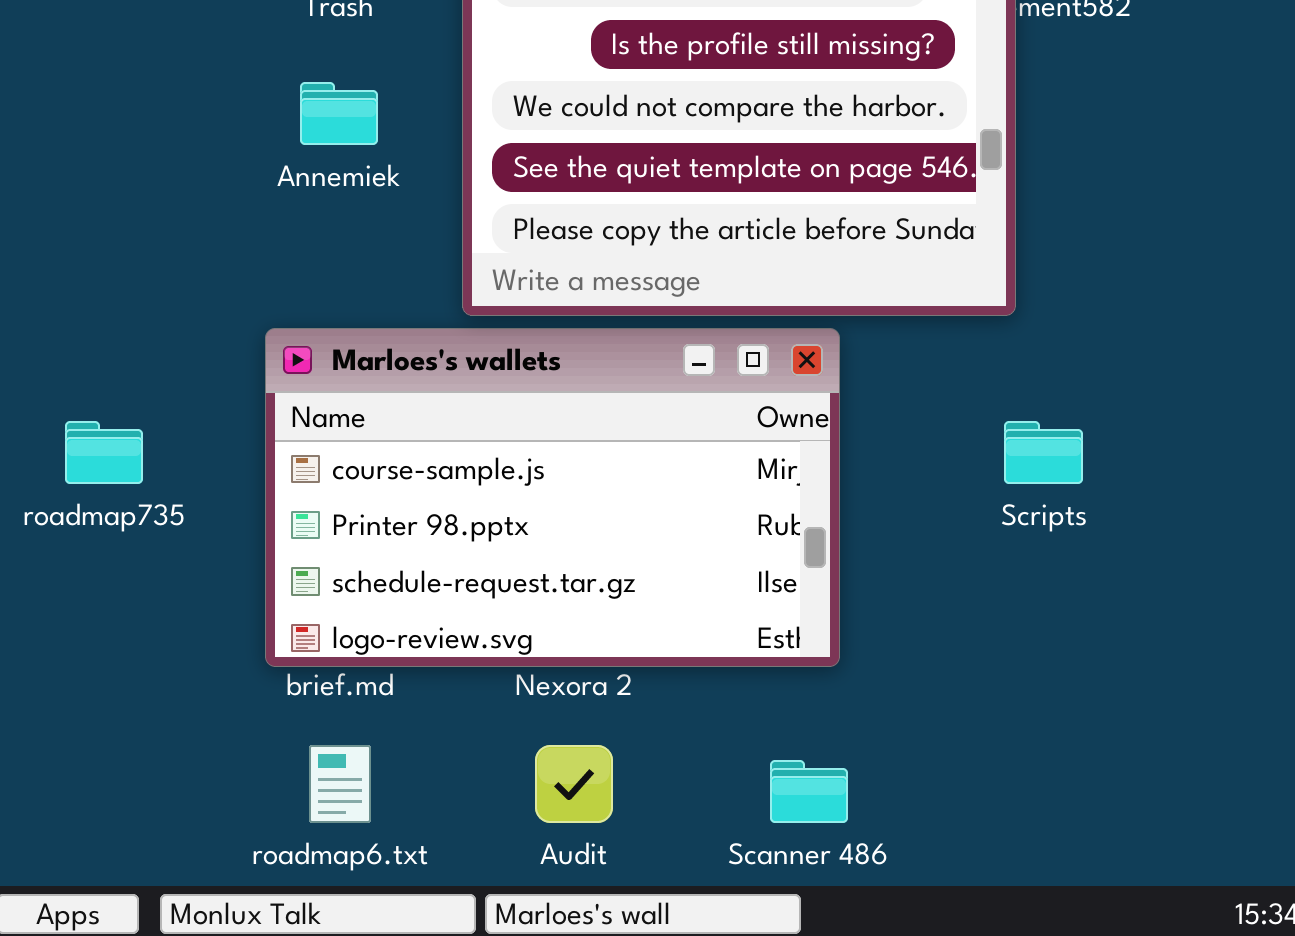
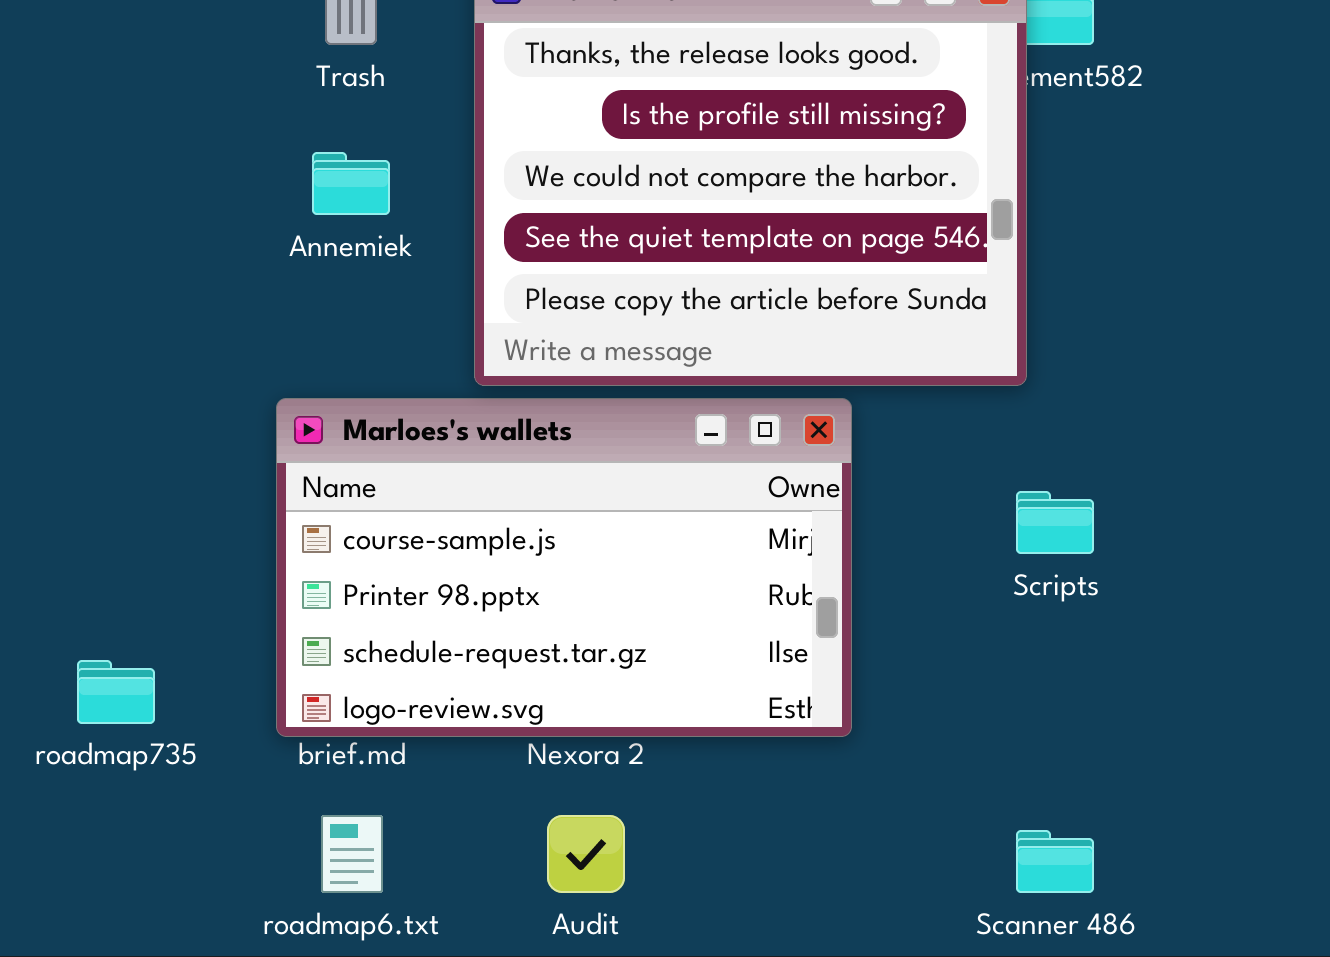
roadmap735: [65,421,143,484] -> [77,660,155,724], moved
Scanner 486: [770,760,848,823] -> [1016,830,1094,893], moved

